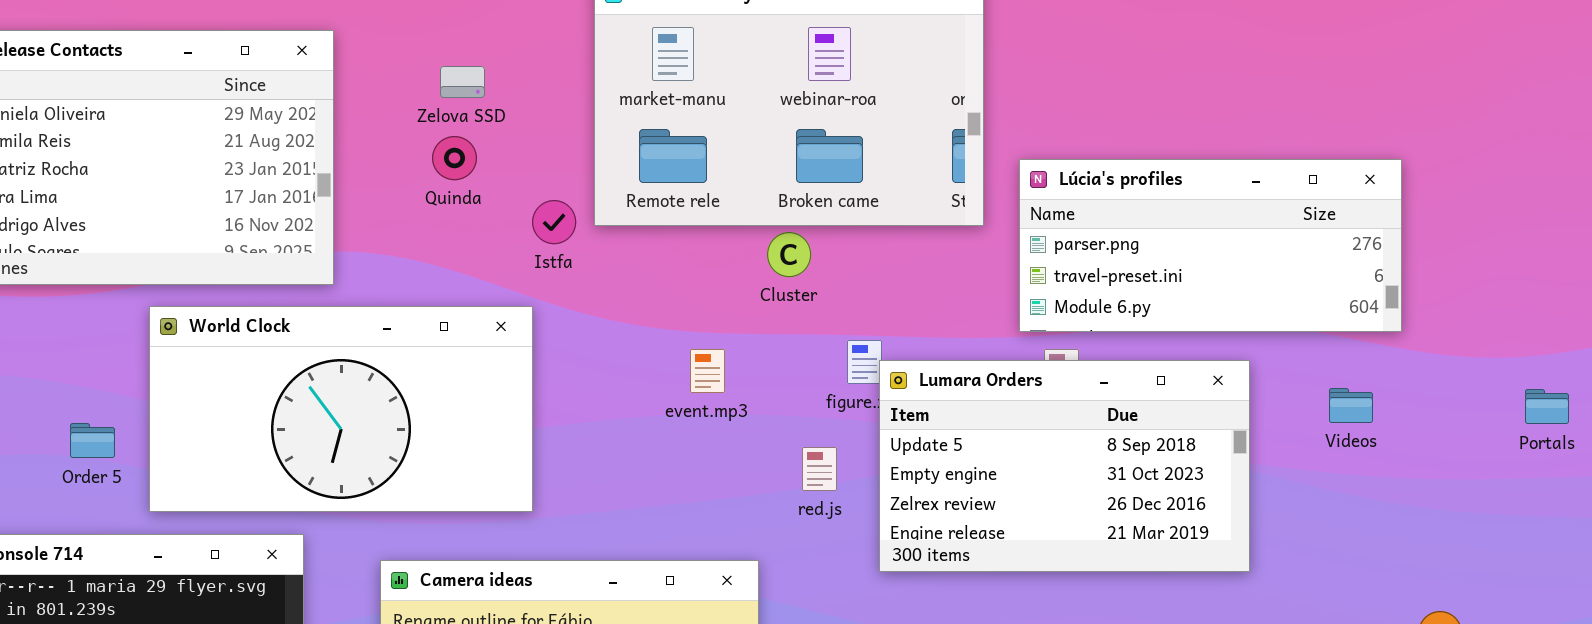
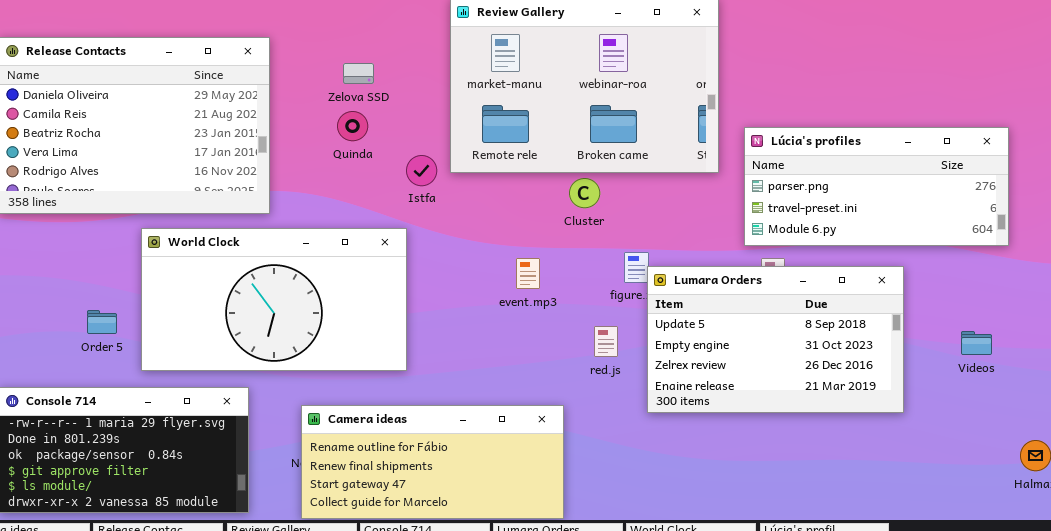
Videos: [1329,388,1373,423] -> [961,331,992,355], moved

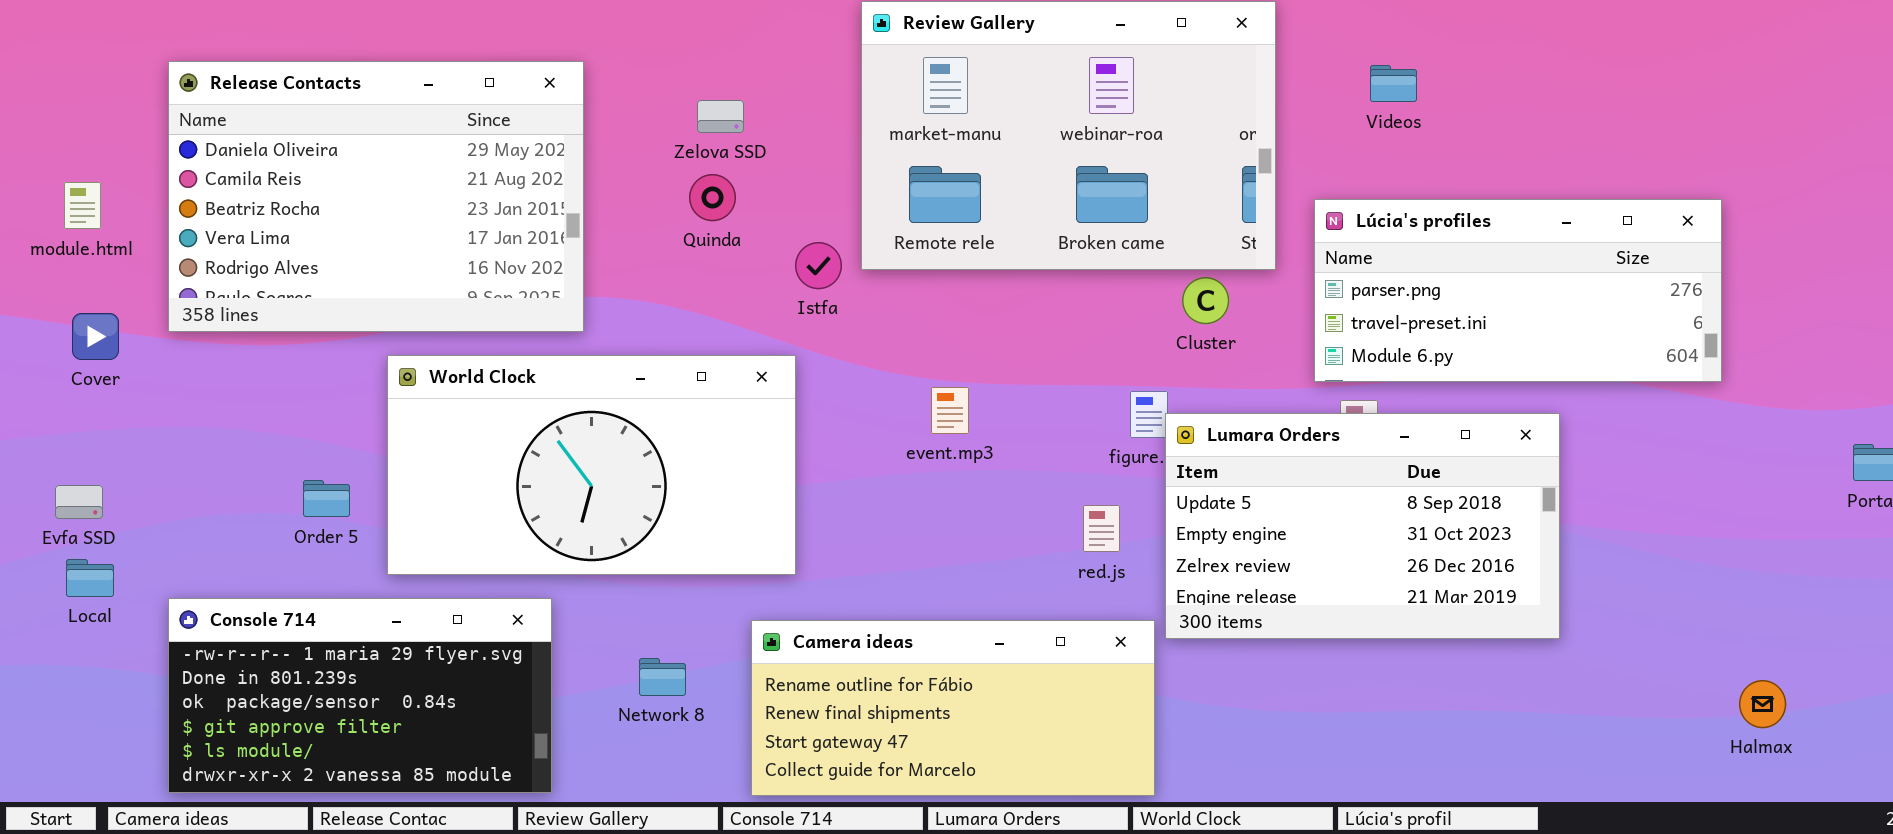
Cluster: [569,178,600,208] -> [1182,277,1229,324], moved
event.mp3: [516,258,540,289] -> [931,387,969,434], moved
Videos: [961,331,992,355] -> [1370,65,1417,102], moved
Camera ideas: [301,405,564,519] -> [751,620,1155,796], moved

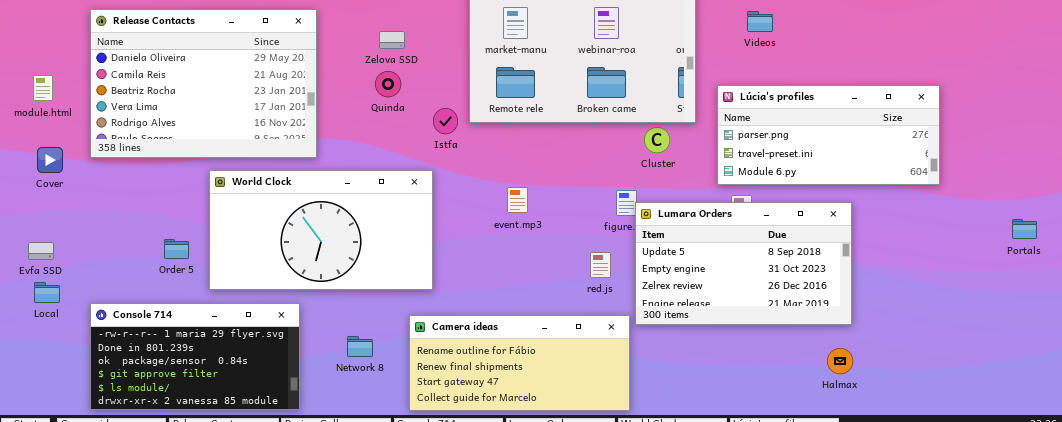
Halmax: [1739,680,1786,728] -> [827,348,853,374], moved

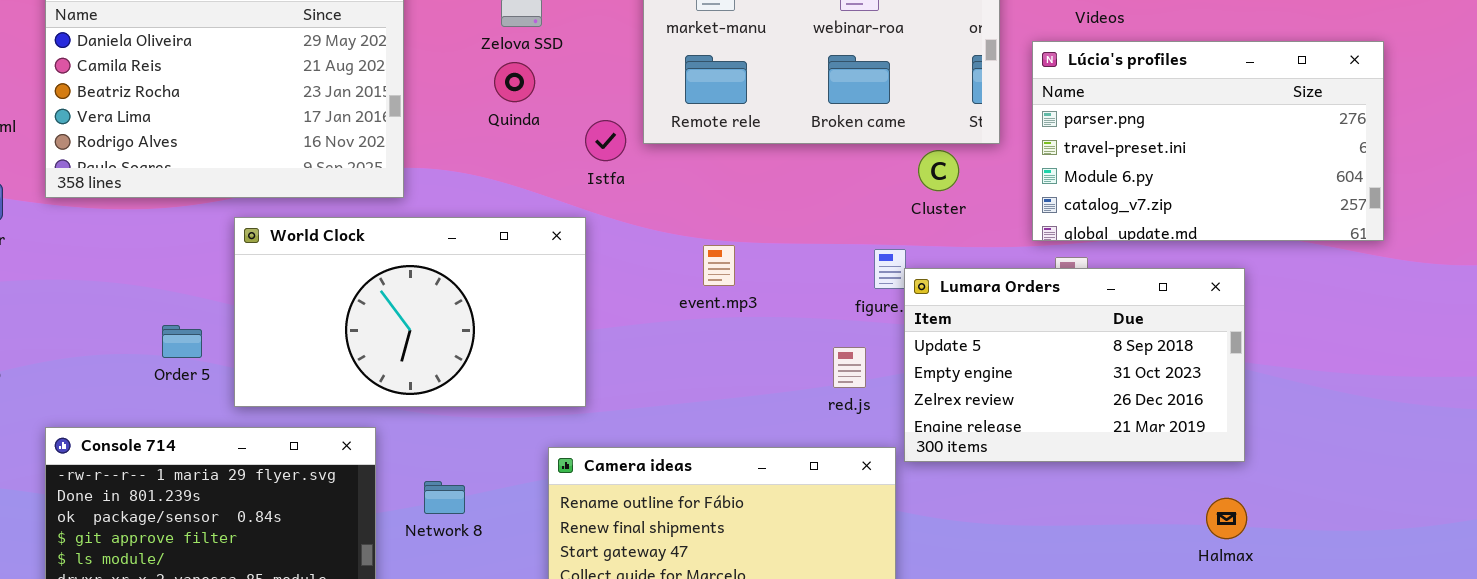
Lúcia's profiles: [717,85,940,185] -> [1032,41,1384,241], resized
Network 8: [347,336,373,357] -> [424,481,465,514], moved

